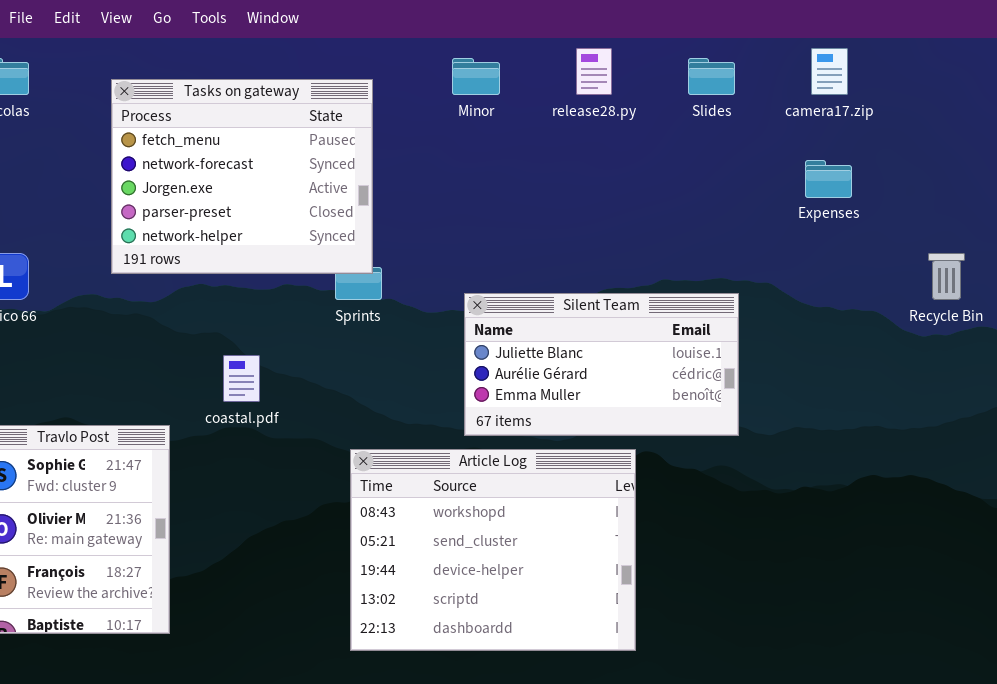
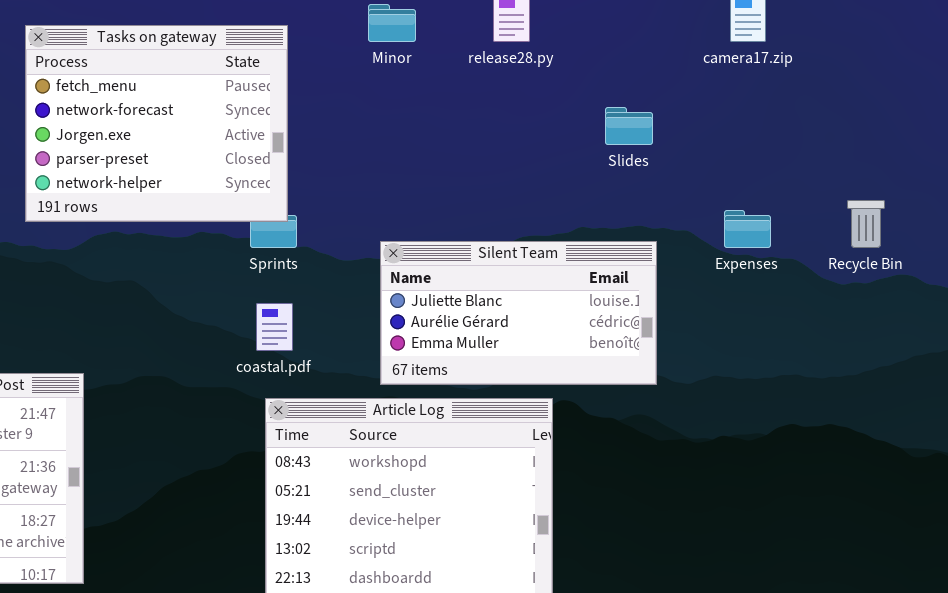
Slides: [688,58,735,95] -> [605,107,653,145], moved
Expenses: [805,160,852,198] -> [724,210,771,248], moved
coastal.pdf: [223,355,260,402] -> [256,303,293,351], moved

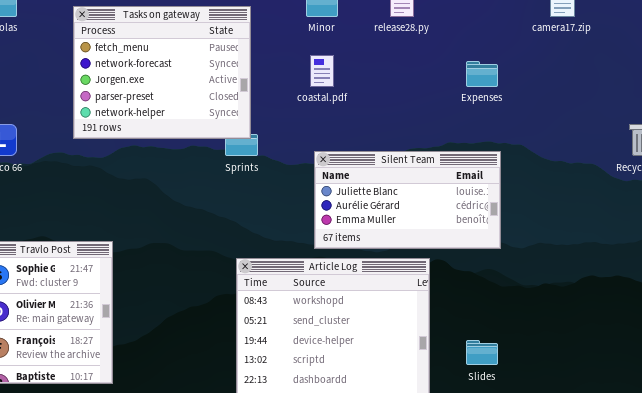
Slides: [605,107,653,145] -> [466,340,498,365], moved
Expenses: [724,210,771,248] -> [466,61,498,87], moved
coastal.pdf: [256,303,293,351] -> [310,55,334,87], moved

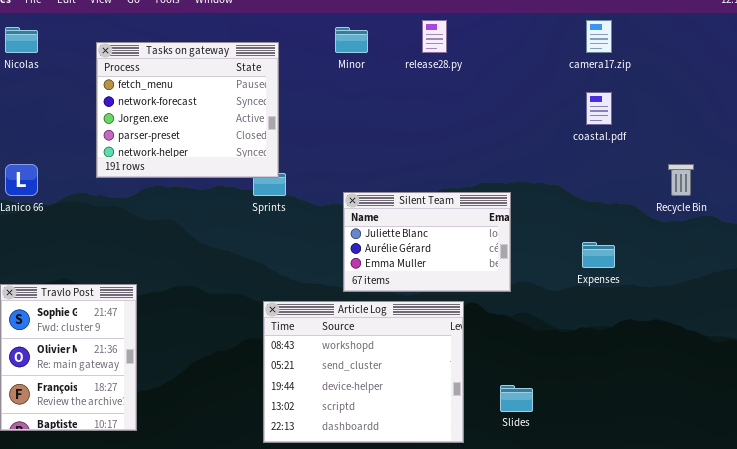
coastal.pdf: [310,55,334,87] -> [586,92,612,125], moved
Expenses: [466,61,498,87] -> [582,242,615,268], moved
Silent Team: [314,151,501,249] -> [343,192,511,292], resized

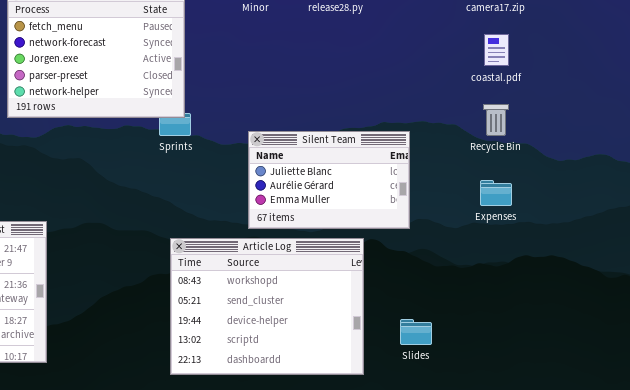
Recycle Bin: [668,164,694,196] -> [483,104,509,136], moved

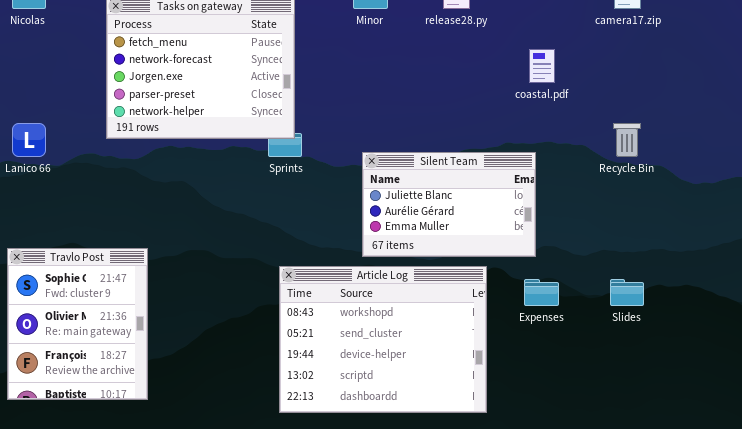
coastal.pdf: [484,34,509,66] -> [529,49,555,83], moved
Expenses: [480,180,512,206] -> [524,279,559,306], moved
Slides: [400,319,432,345] -> [610,279,644,306], moved

